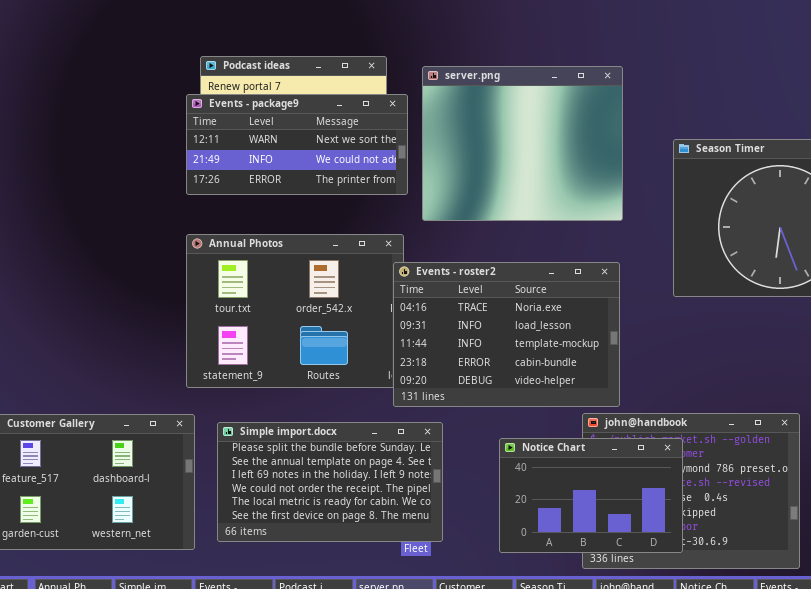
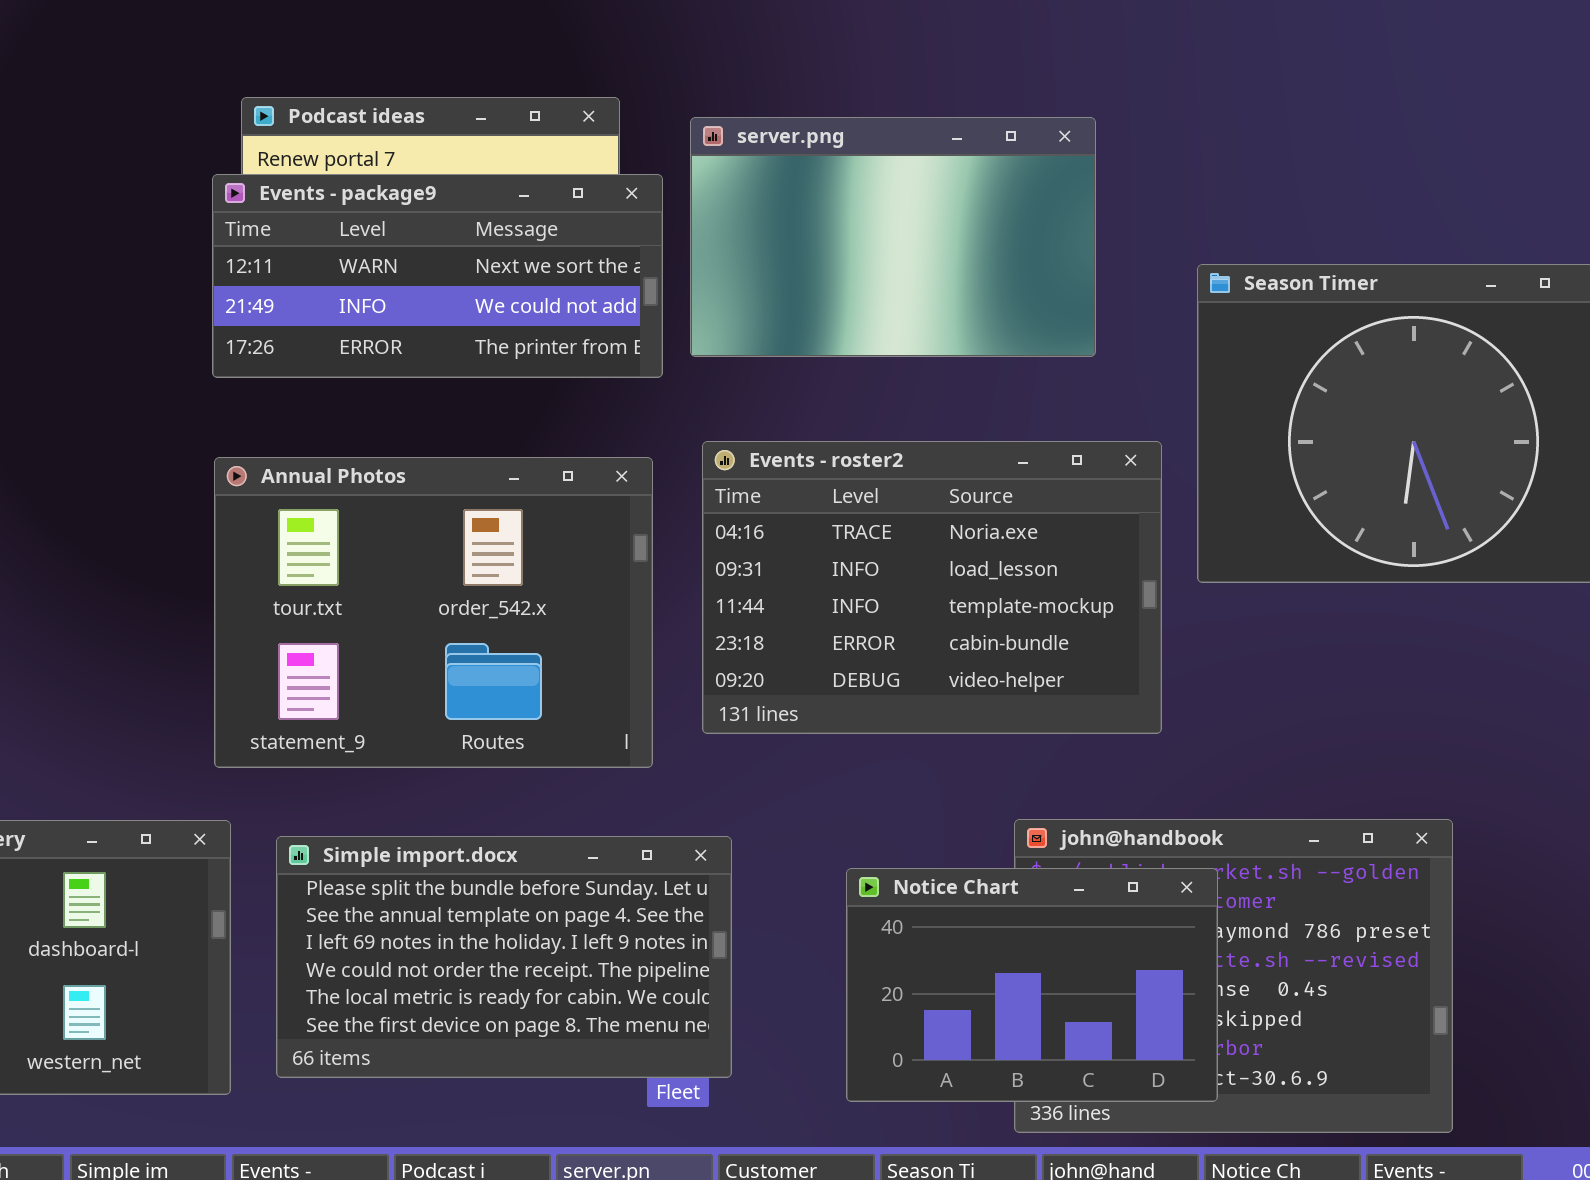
server.png: [422,66,623,221] -> [690,117,1096,357], resized
Events - roster2: [393,262,620,407] -> [702,441,1162,734], moved

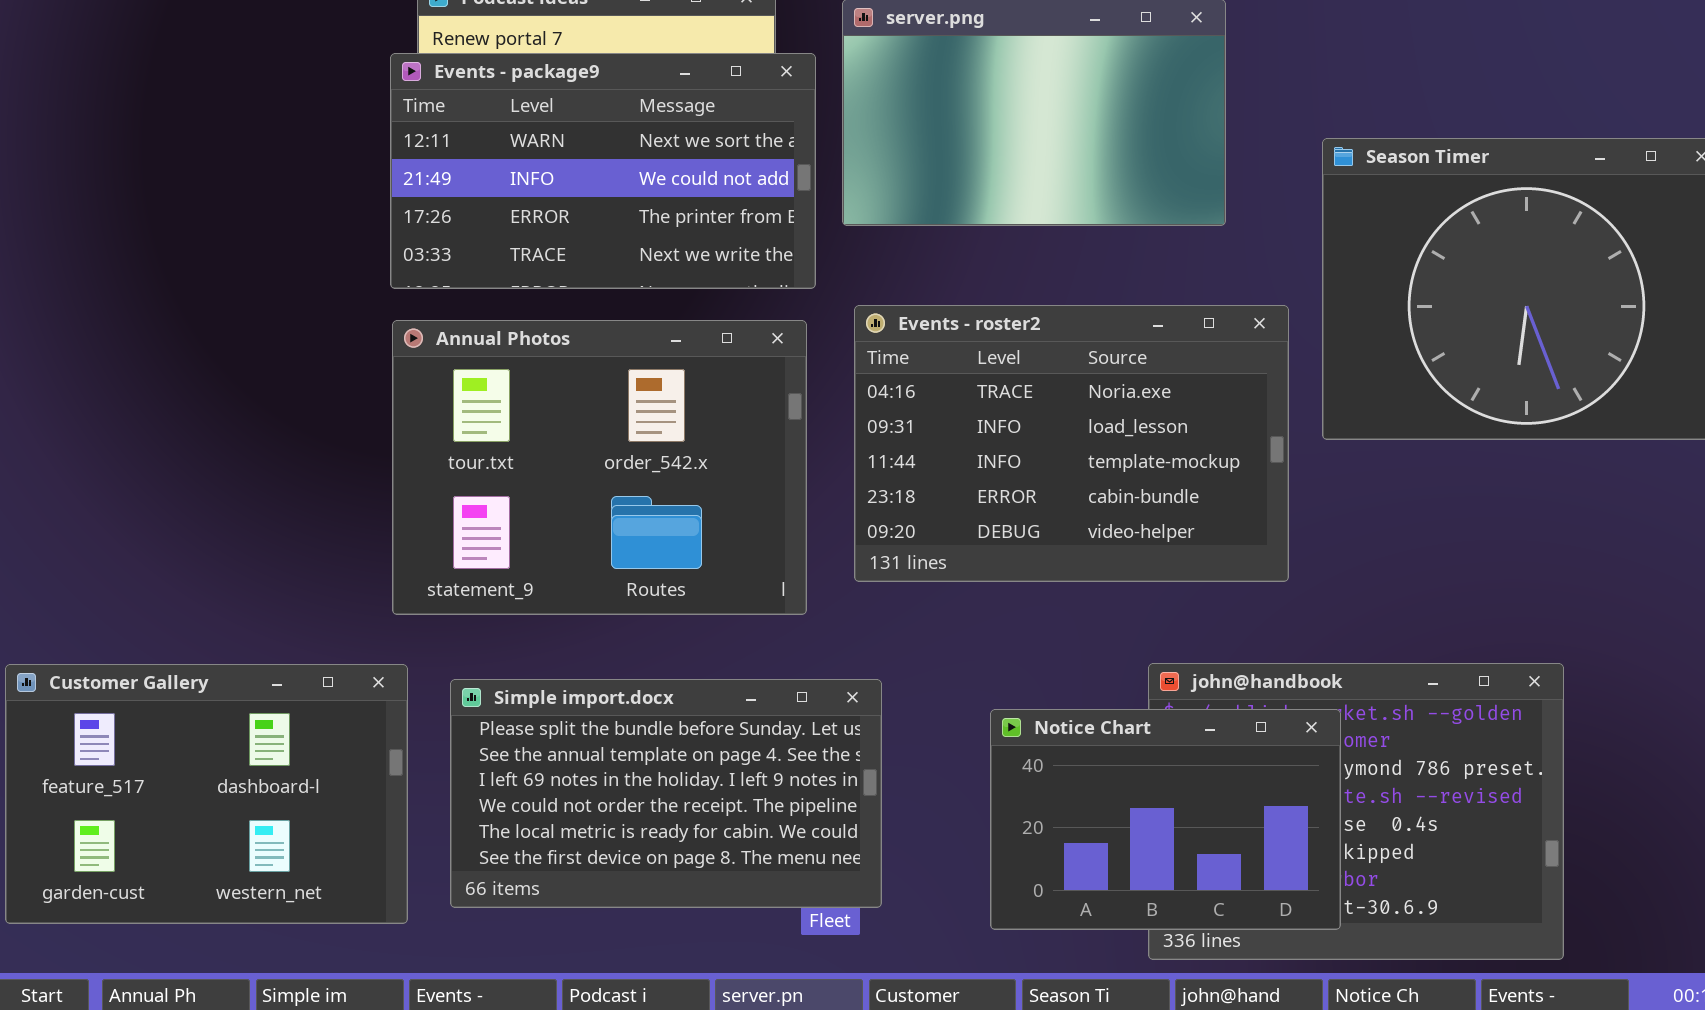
Events - package9: [212,174,663,378] -> [390,53,816,289], resized

